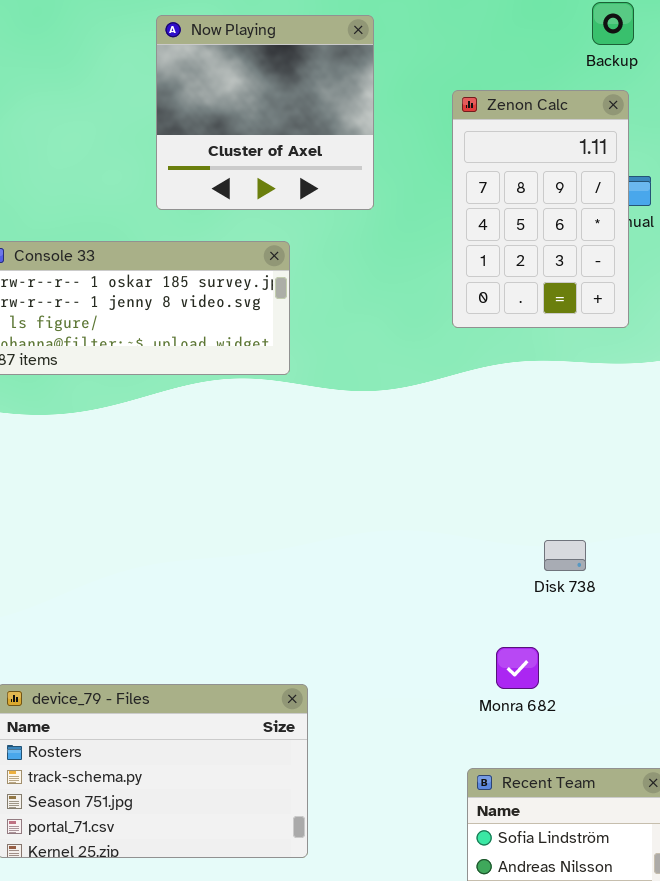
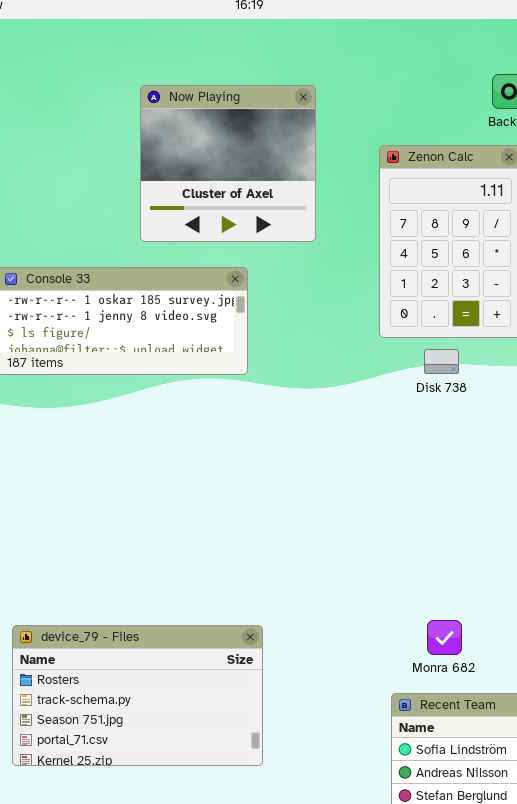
Disk 738: [544,540,586,571] -> [424,349,459,374], moved
Monra 682: [496,647,539,689] -> [427,620,462,655], moved

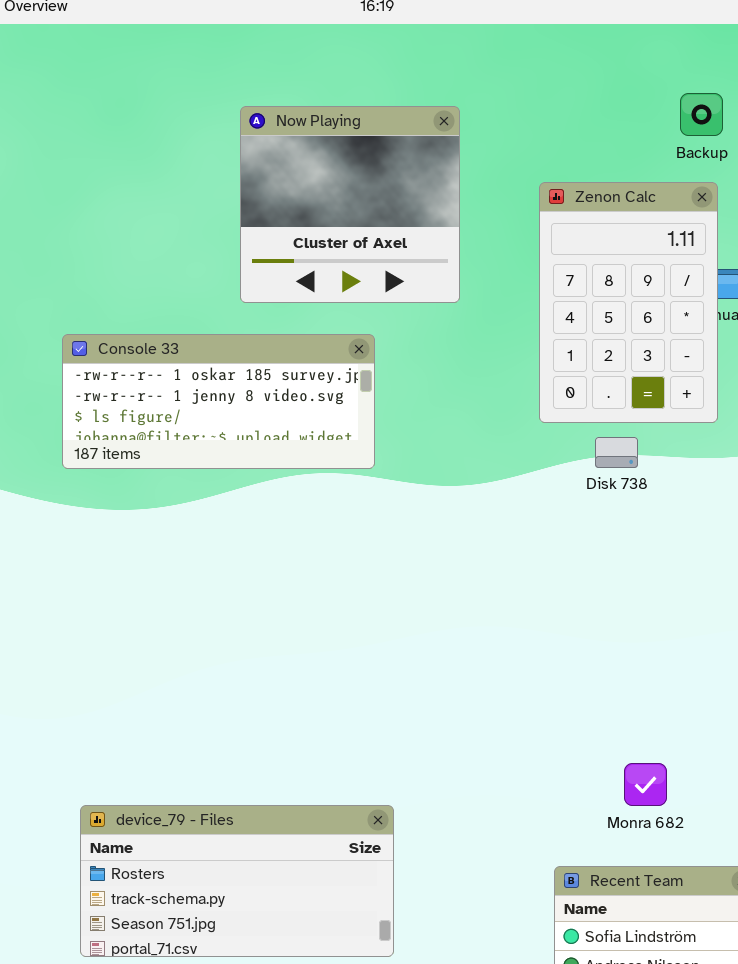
Monra 682: [427,620,462,655] -> [624,763,667,806], moved
device_79 - Files: [12,625,263,766] -> [80,805,394,957], resized

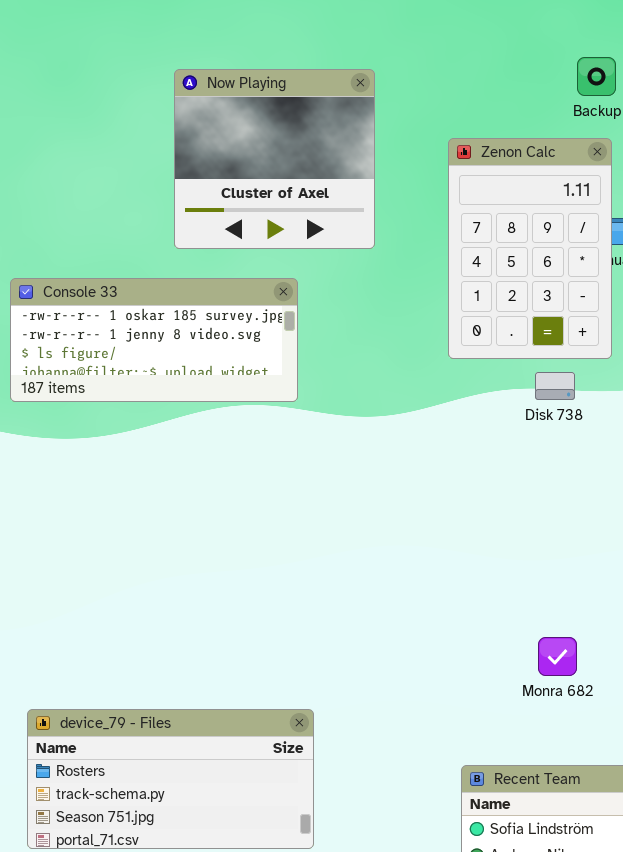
Disk 738: [595,437,638,468] -> [535,372,575,400], moved
Monra 682: [624,763,667,806] -> [538,637,577,676], moved

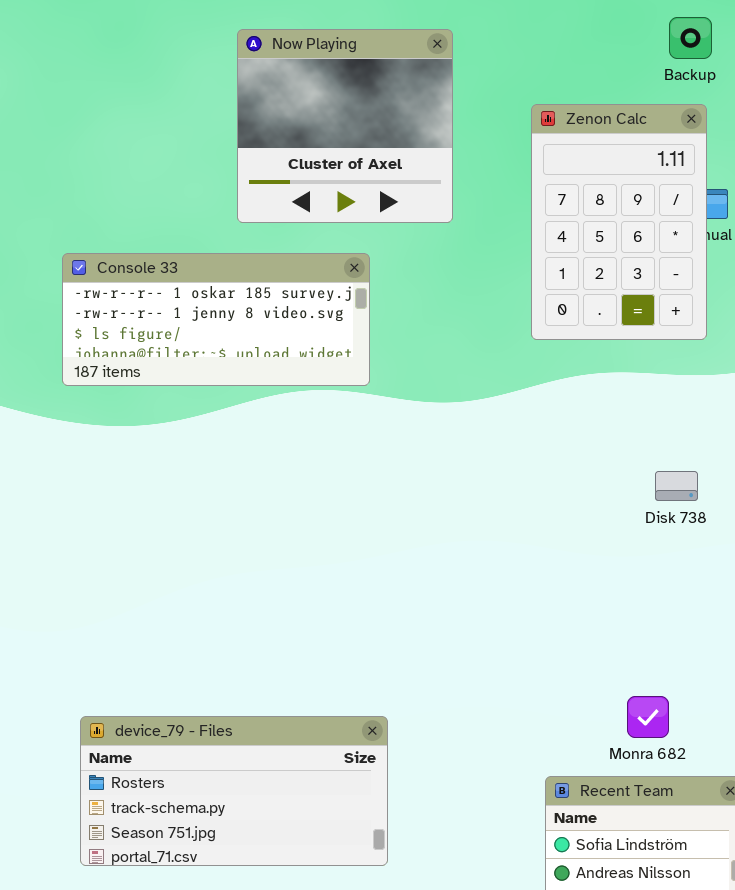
Disk 738: [535,372,575,400] -> [655,471,698,501], moved
Monra 682: [538,637,577,676] -> [627,696,669,738], moved

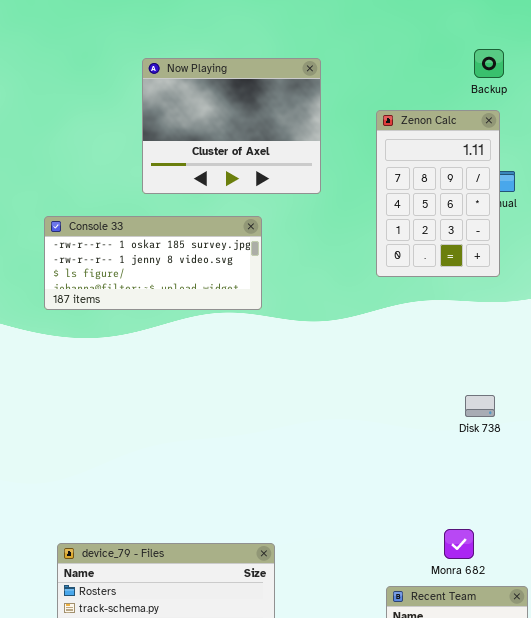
Now Playing: [237,29,453,223] -> [142,58,321,194], resized
Disk 738: [655,471,698,501] -> [465,395,495,417], moved

